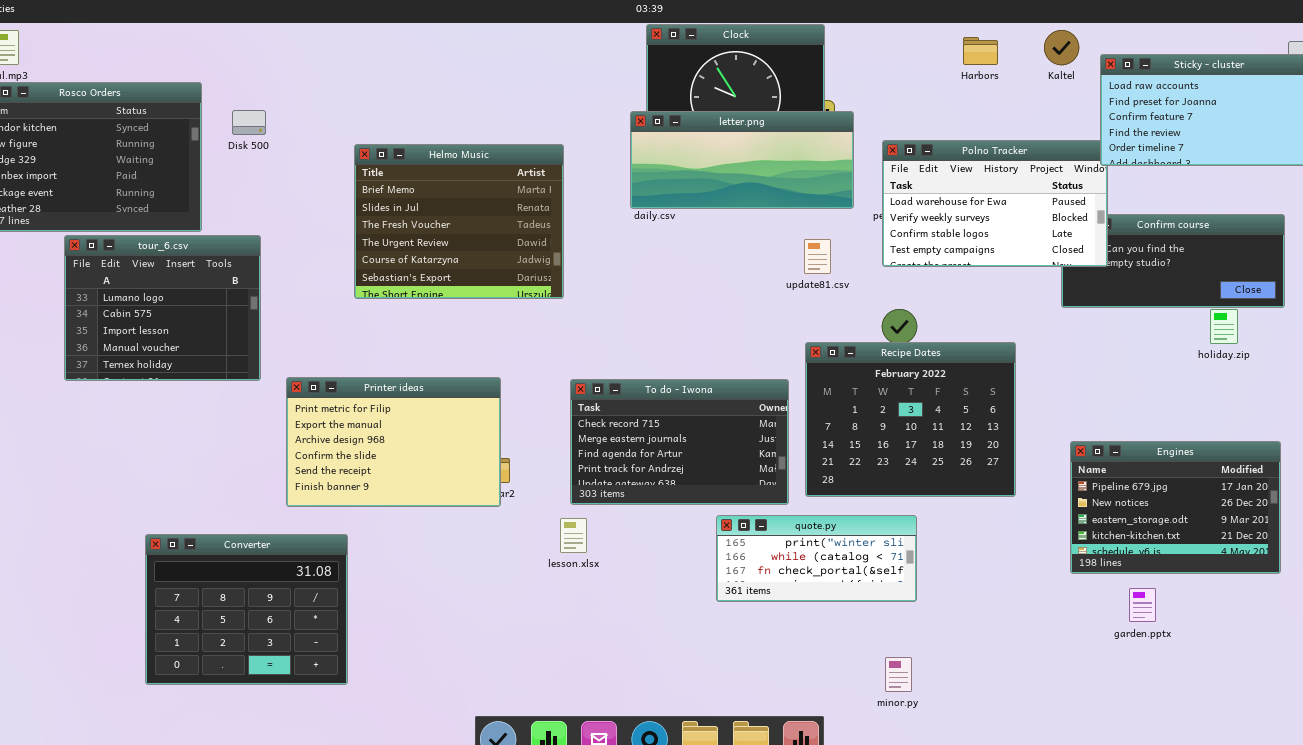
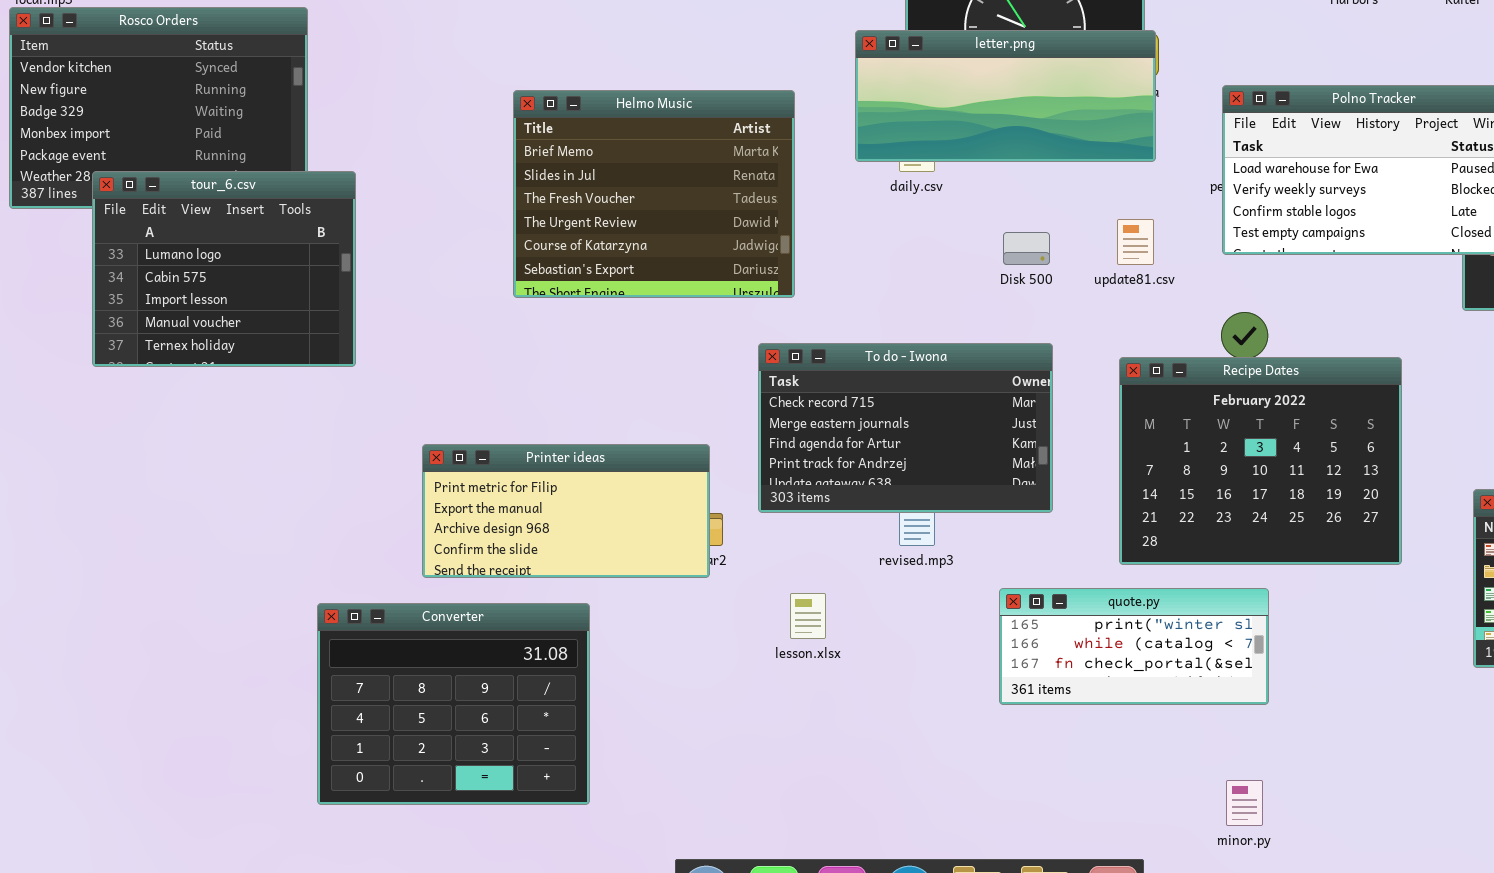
Disk 500: [232,110,266,135] -> [1003,232,1050,265], moved
letter.png: [630,111,854,209] -> [855,30,1156,162], moved
tour_6.csv: [64,235,261,381] -> [92,171,356,367], moved
Printer ideas: [286,377,501,507] -> [422,444,710,578], resized
To do - Iwona: [570,379,789,505] -> [758,343,1053,513], moved
Converter: [145,534,348,685] -> [317,603,590,805], moved

